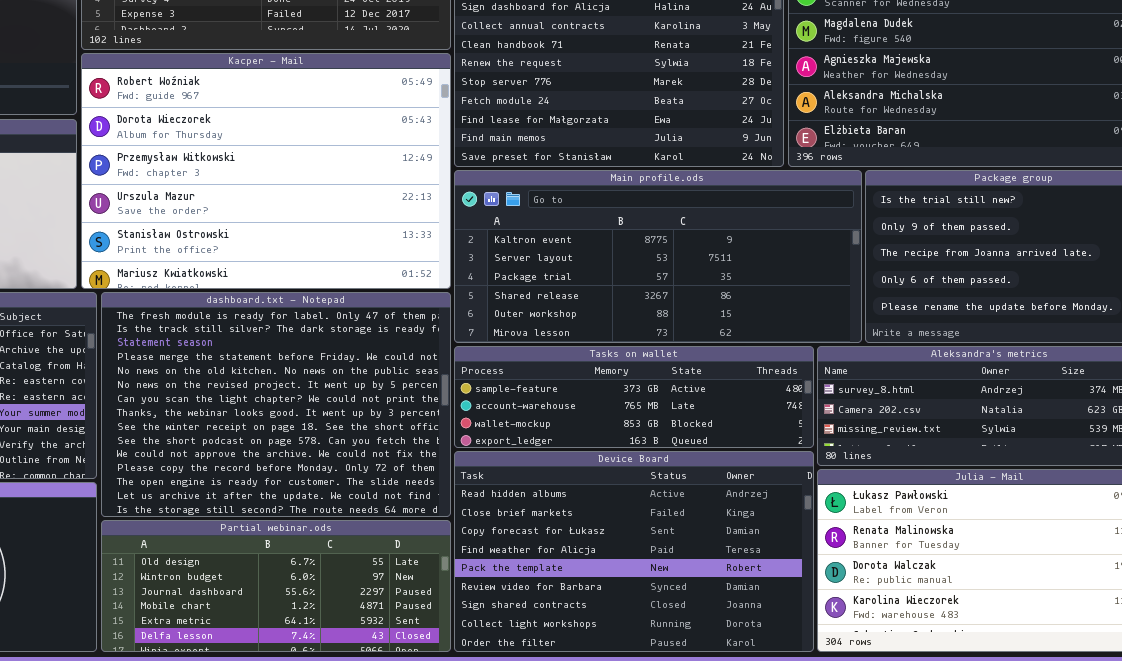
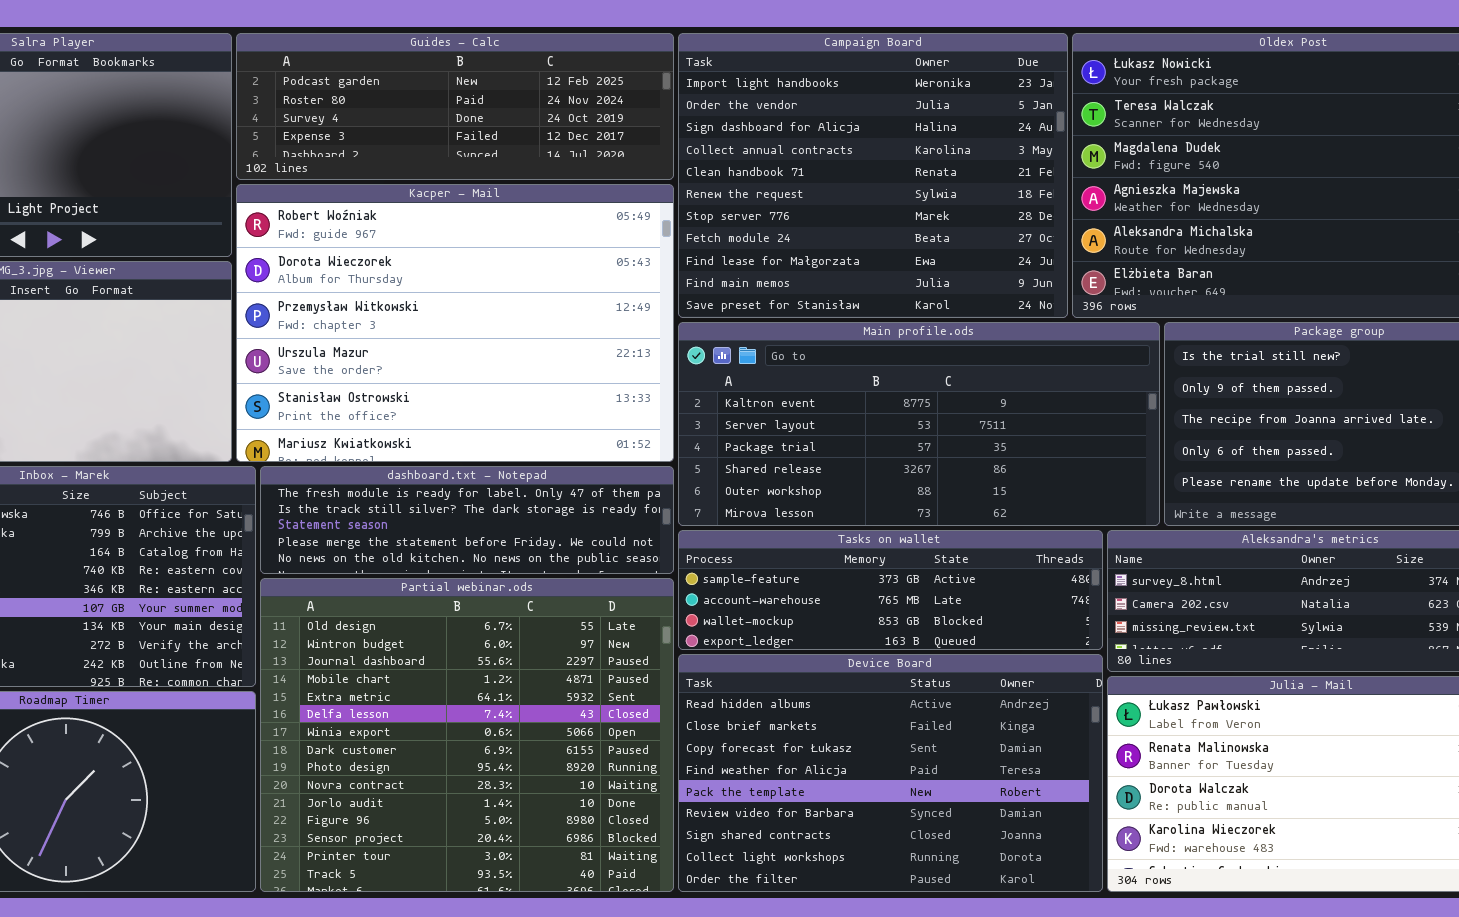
dashboard.txt - Notepad: [101,292,451,517] -> [260,466,674,574], resized
Partial webinar.ods: [101,520,451,652] -> [260,578,674,892], resized

